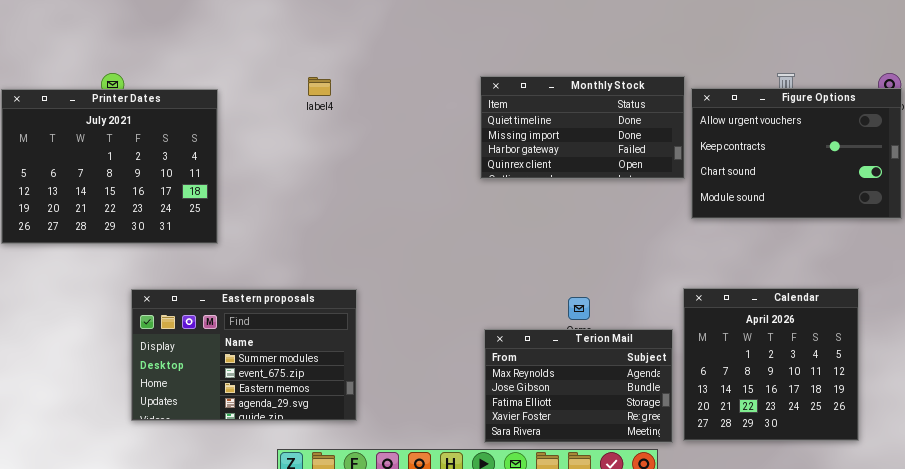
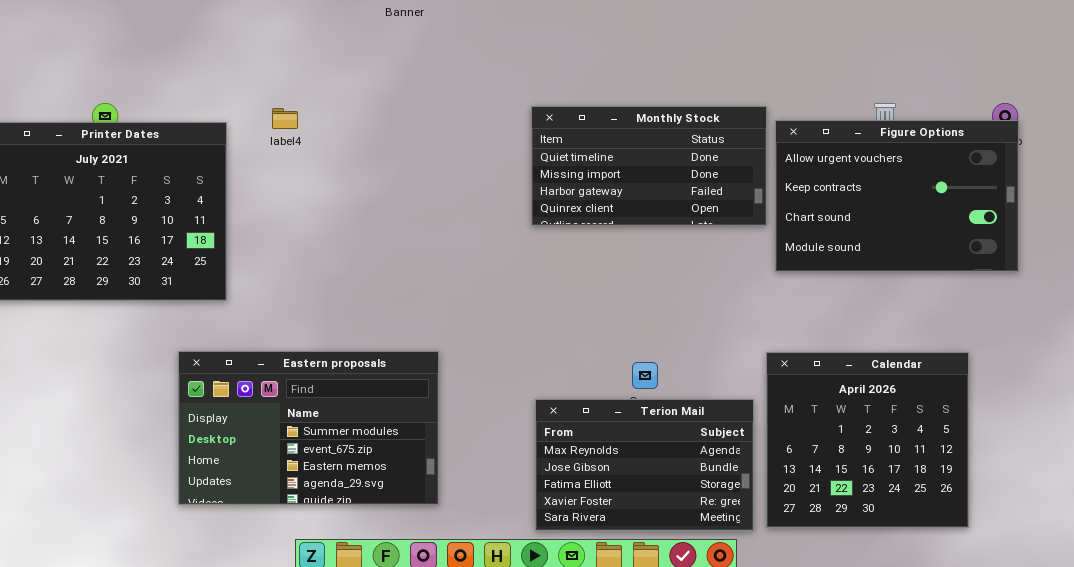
label4: [308,77,331,96] -> [272,108,298,129], moved
Eastern proposals: [131,289,357,421] -> [178,351,439,505], moved

